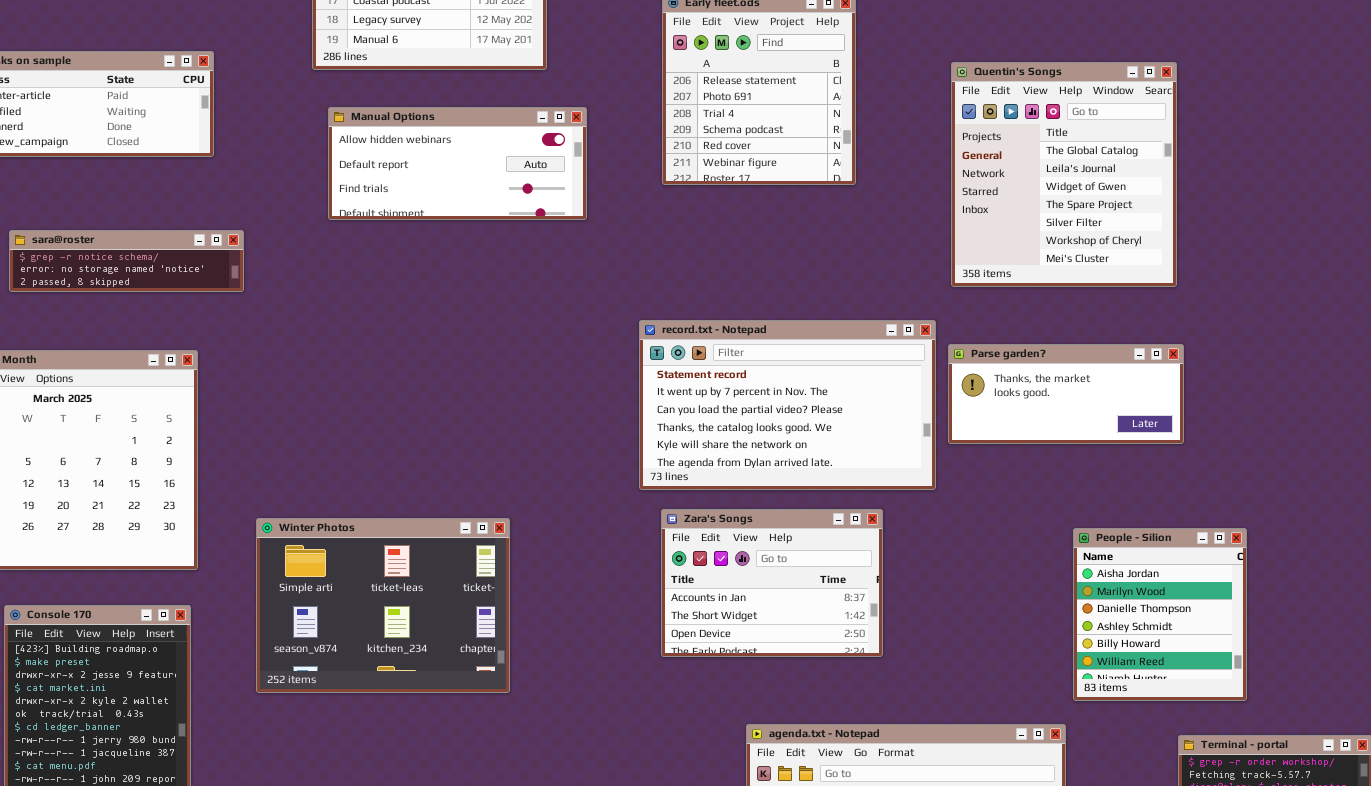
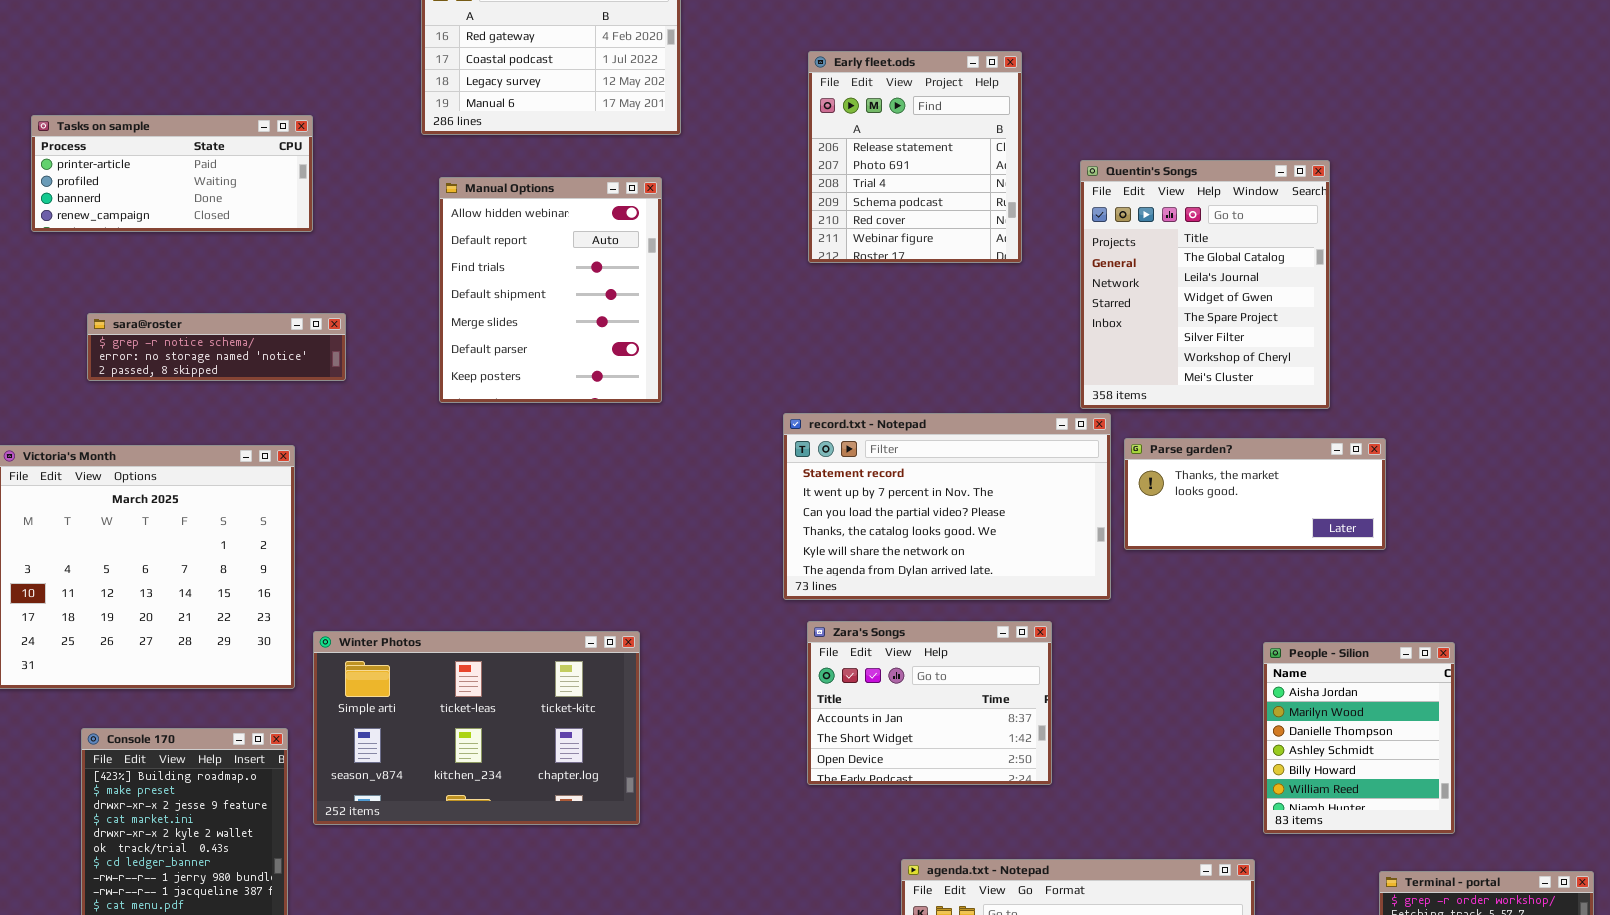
Quentin's Songs: [951,62,1177,287] -> [1080,160,1330,409], moved
Manual Options: [328,107,587,220] -> [439,177,662,403], resized
Winter Photos: [256,518,510,693] -> [313,631,640,825], resized

